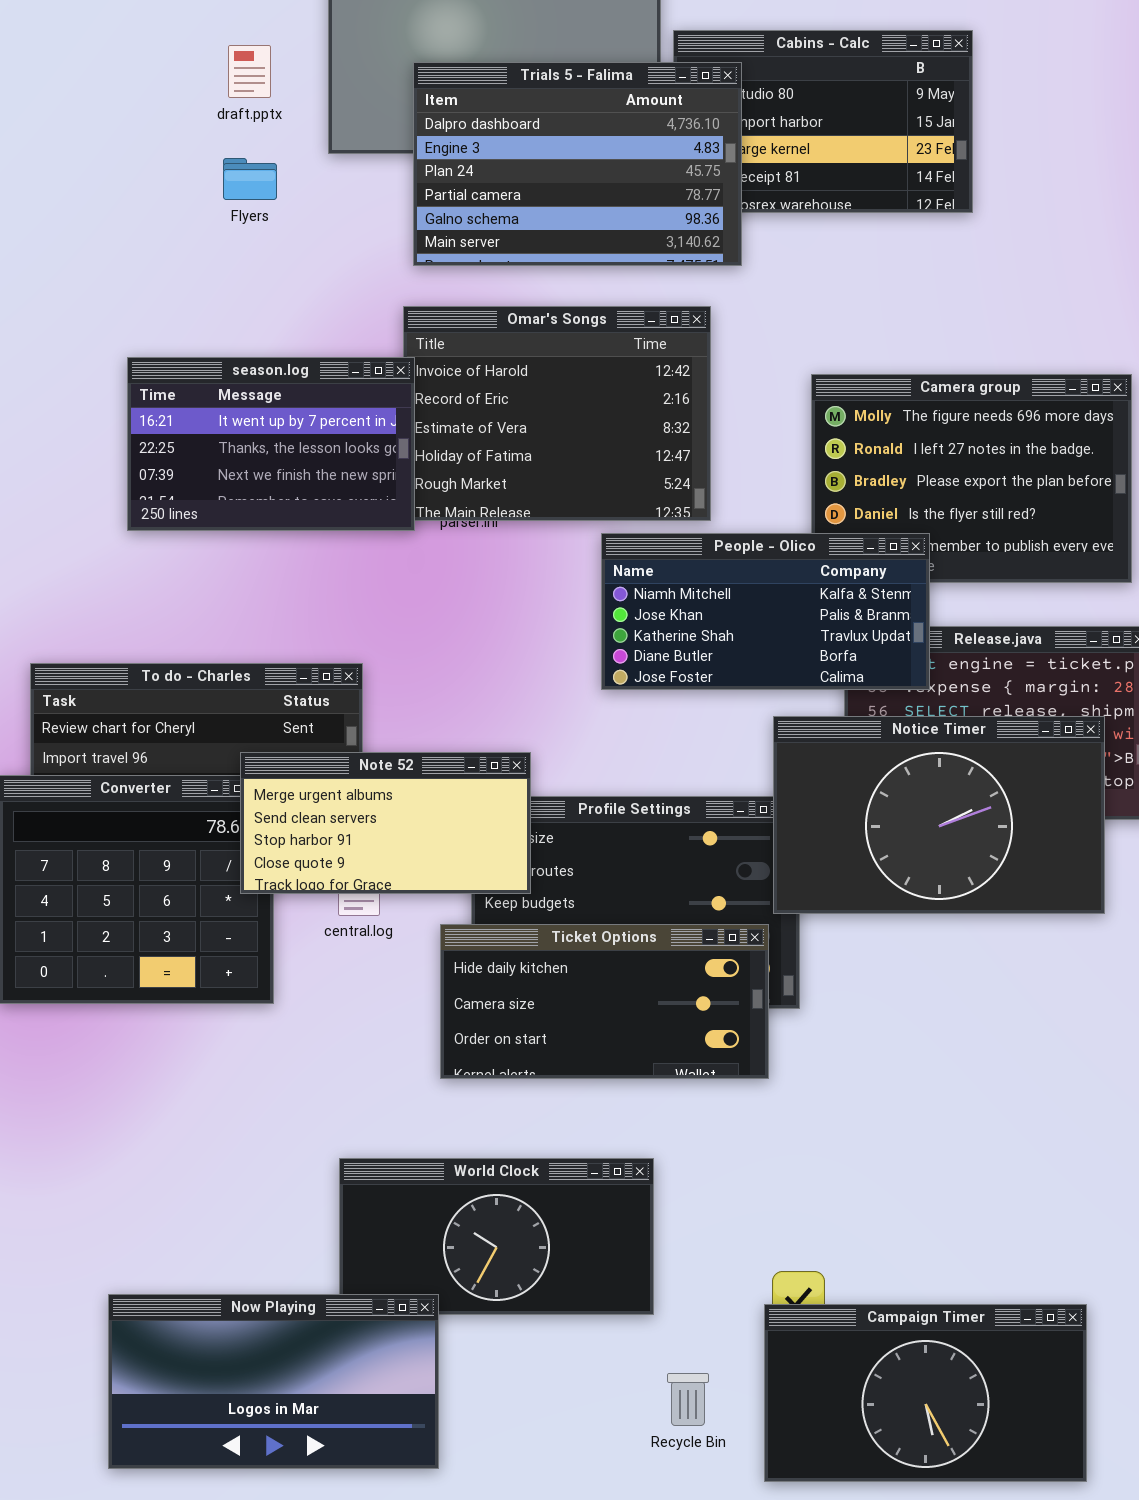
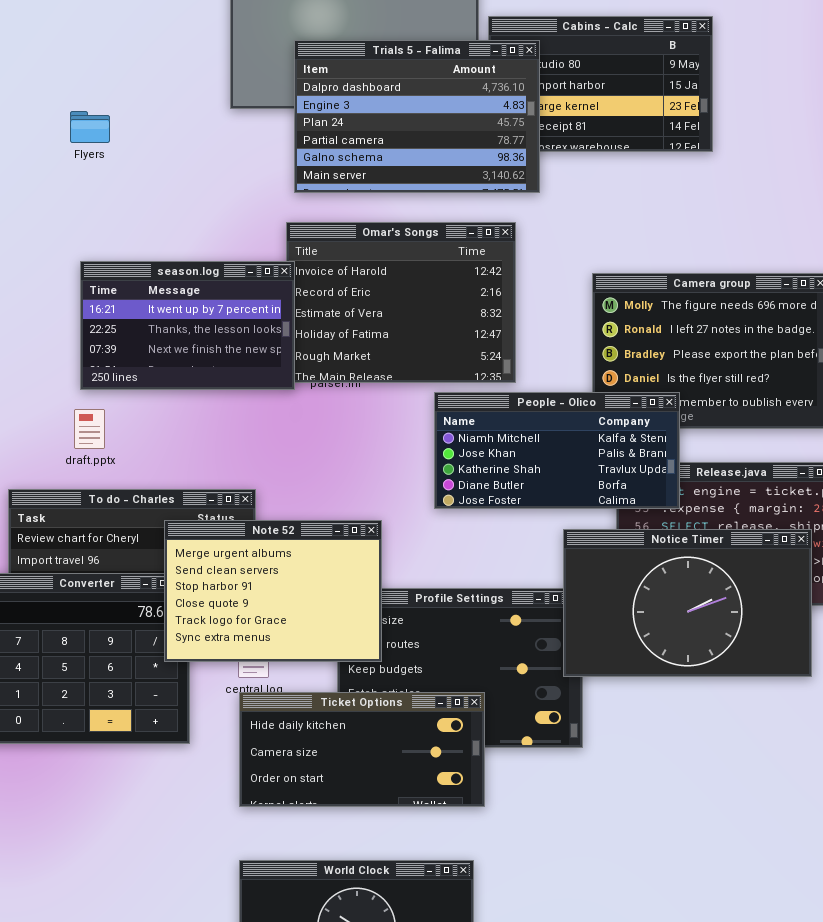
draft.pptx: [228,45,271,98] -> [74,409,105,449], moved
Flyers: [223,158,277,200] -> [70,111,110,143], moved
Note 52: [240,752,531,894] -> [164,520,382,662], resized
Ticket Options: [440,924,769,1079] -> [239,692,485,807], moved

